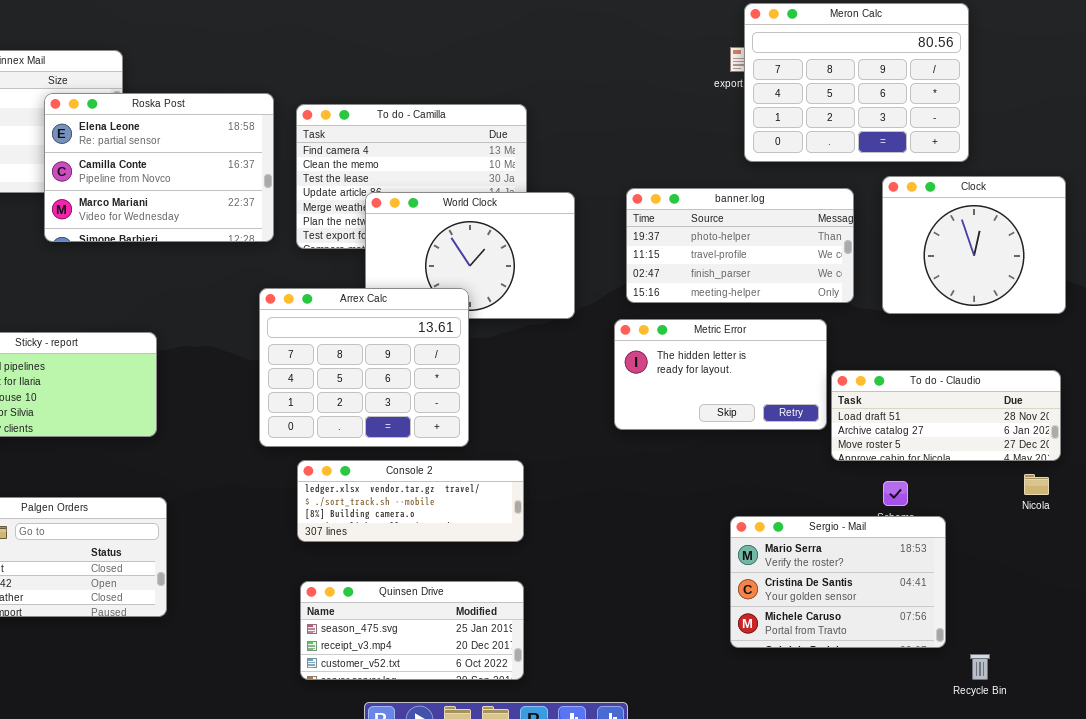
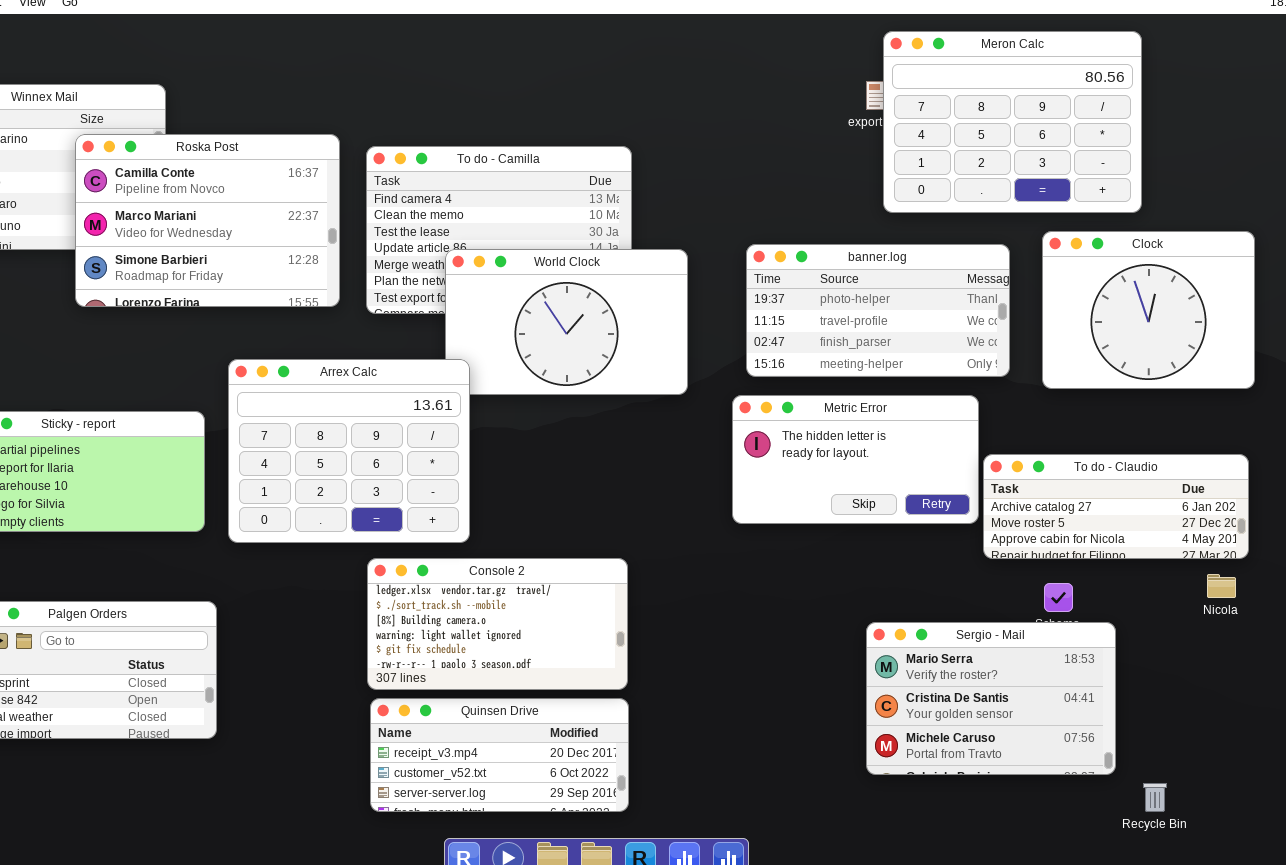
Roska Post: [44,93,274,242] -> [75,134,340,307], scrolled down 1 row
Arrex Calc: [259,288,469,447] -> [228,359,470,543], moved
To do - Claudio: [831,370,1061,461] -> [983,454,1249,559], scrolled down 1 row
Console 2: [297,460,524,542] -> [367,558,628,690], resized
Quinsen Drive: [300,581,524,680] -> [370,698,629,812], scrolled down 1 row

